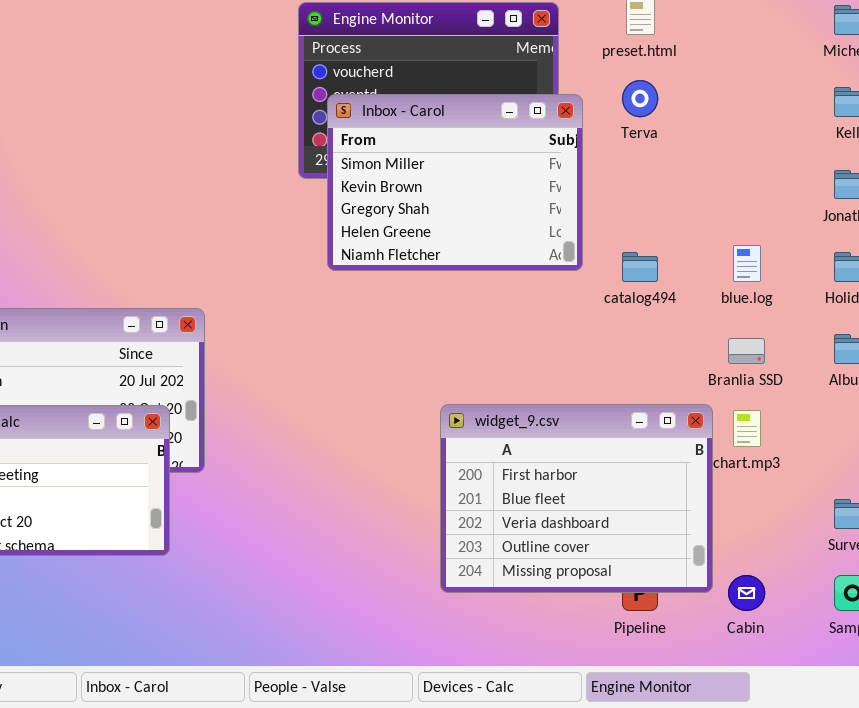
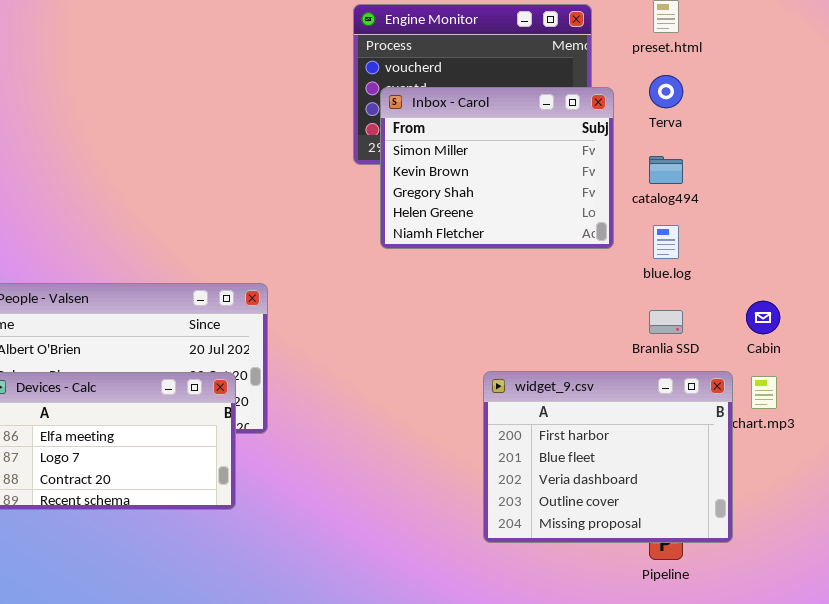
blue.log: [733,245,761,282] -> [653,225,679,259], moved
catalog494: [622,252,658,282] -> [649,156,683,184], moved
Branlia SSD: [728,338,765,364] -> [649,310,683,334], moved
Cabin: [728,575,765,611] -> [746,301,780,334], moved

